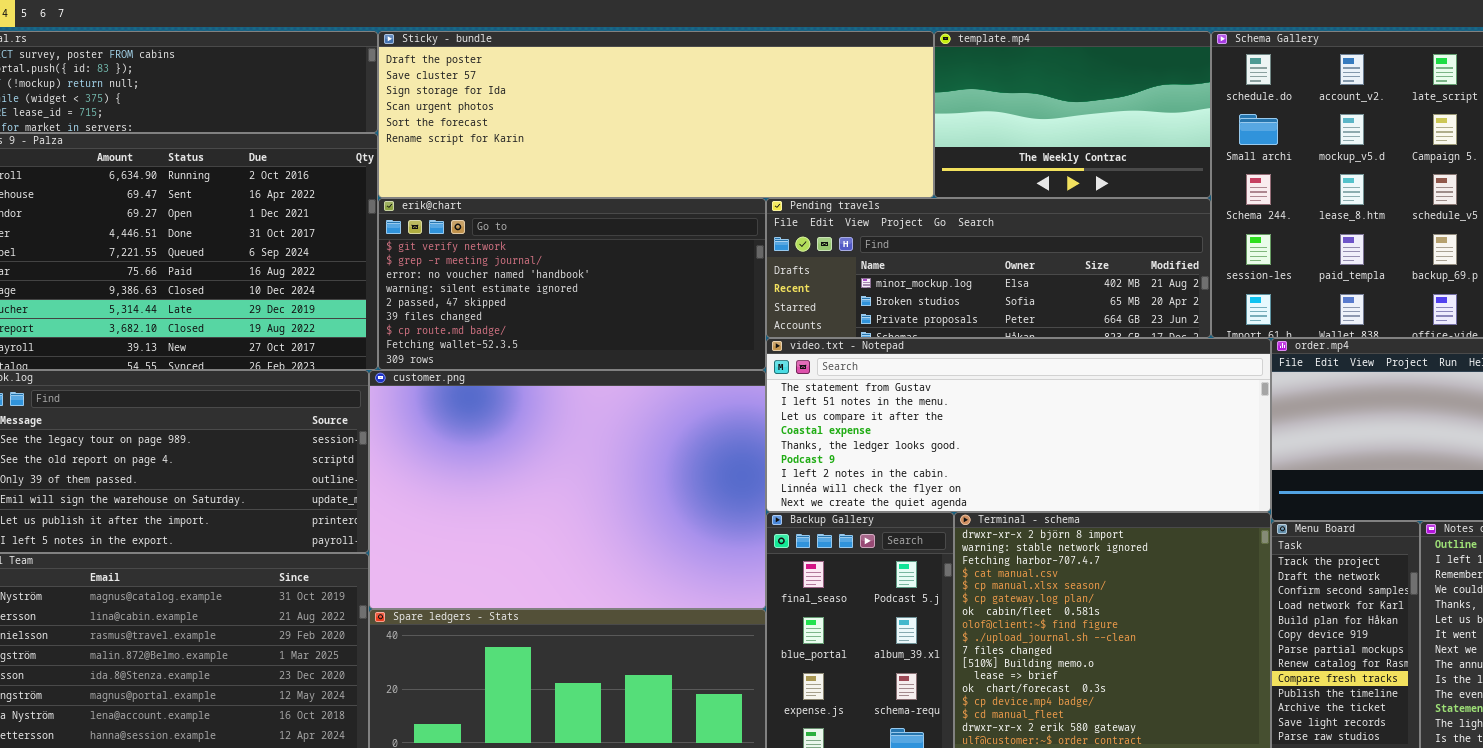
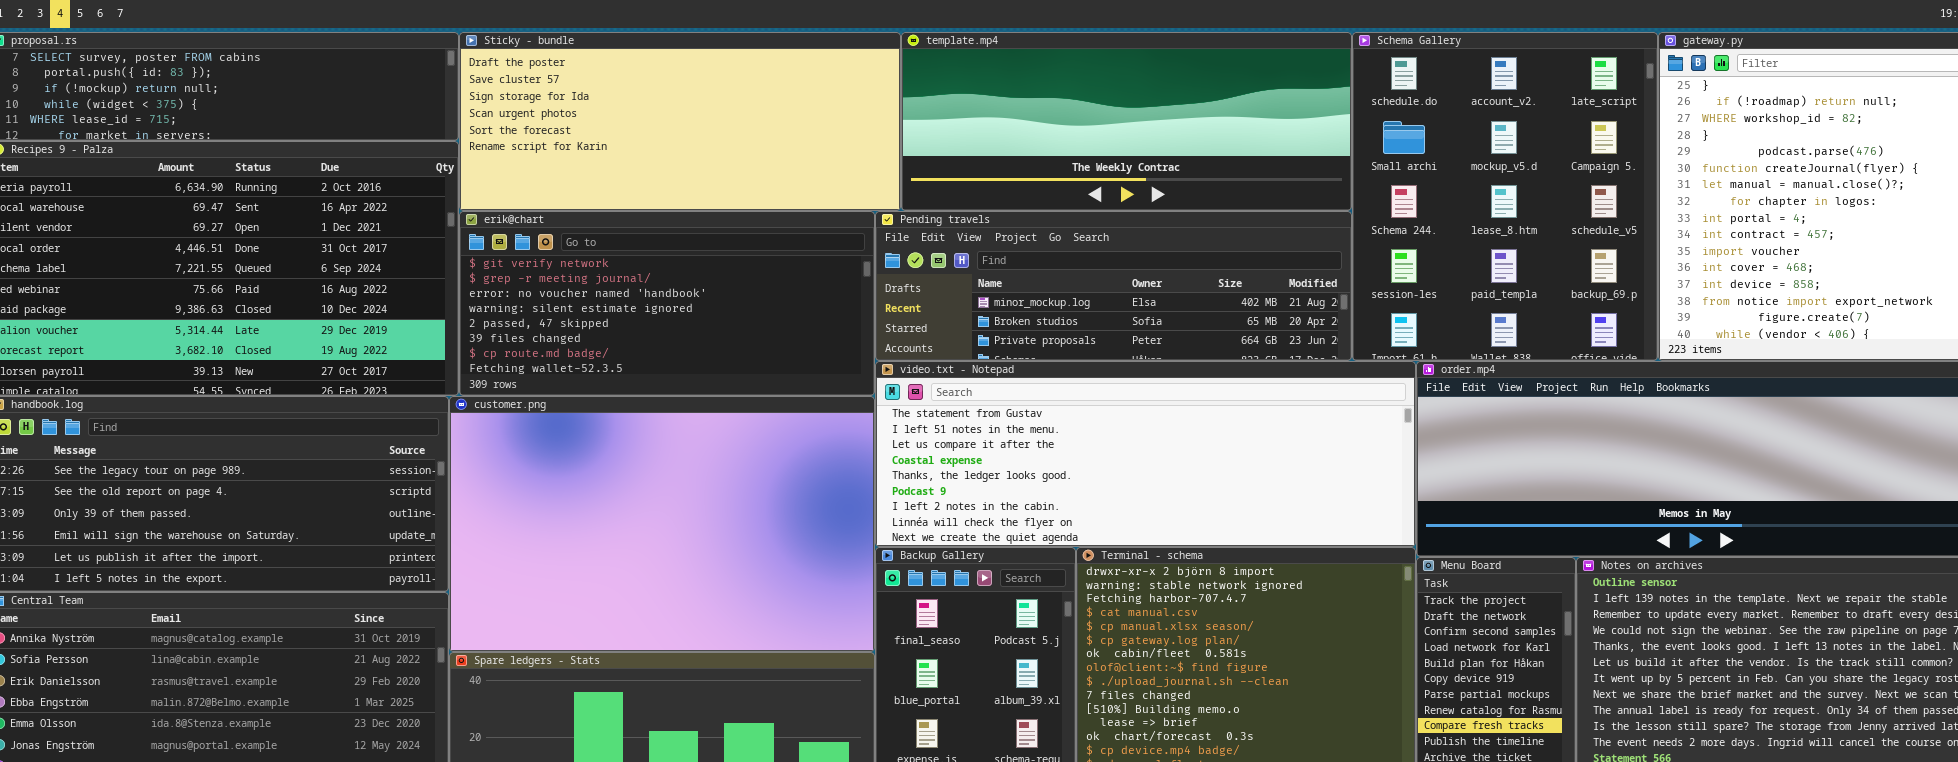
Sticky - bundle: [378,31,934,198] -> [459,32,901,211], resized
template.mp4: [934,31,1211,198] -> [901,32,1352,211], resized

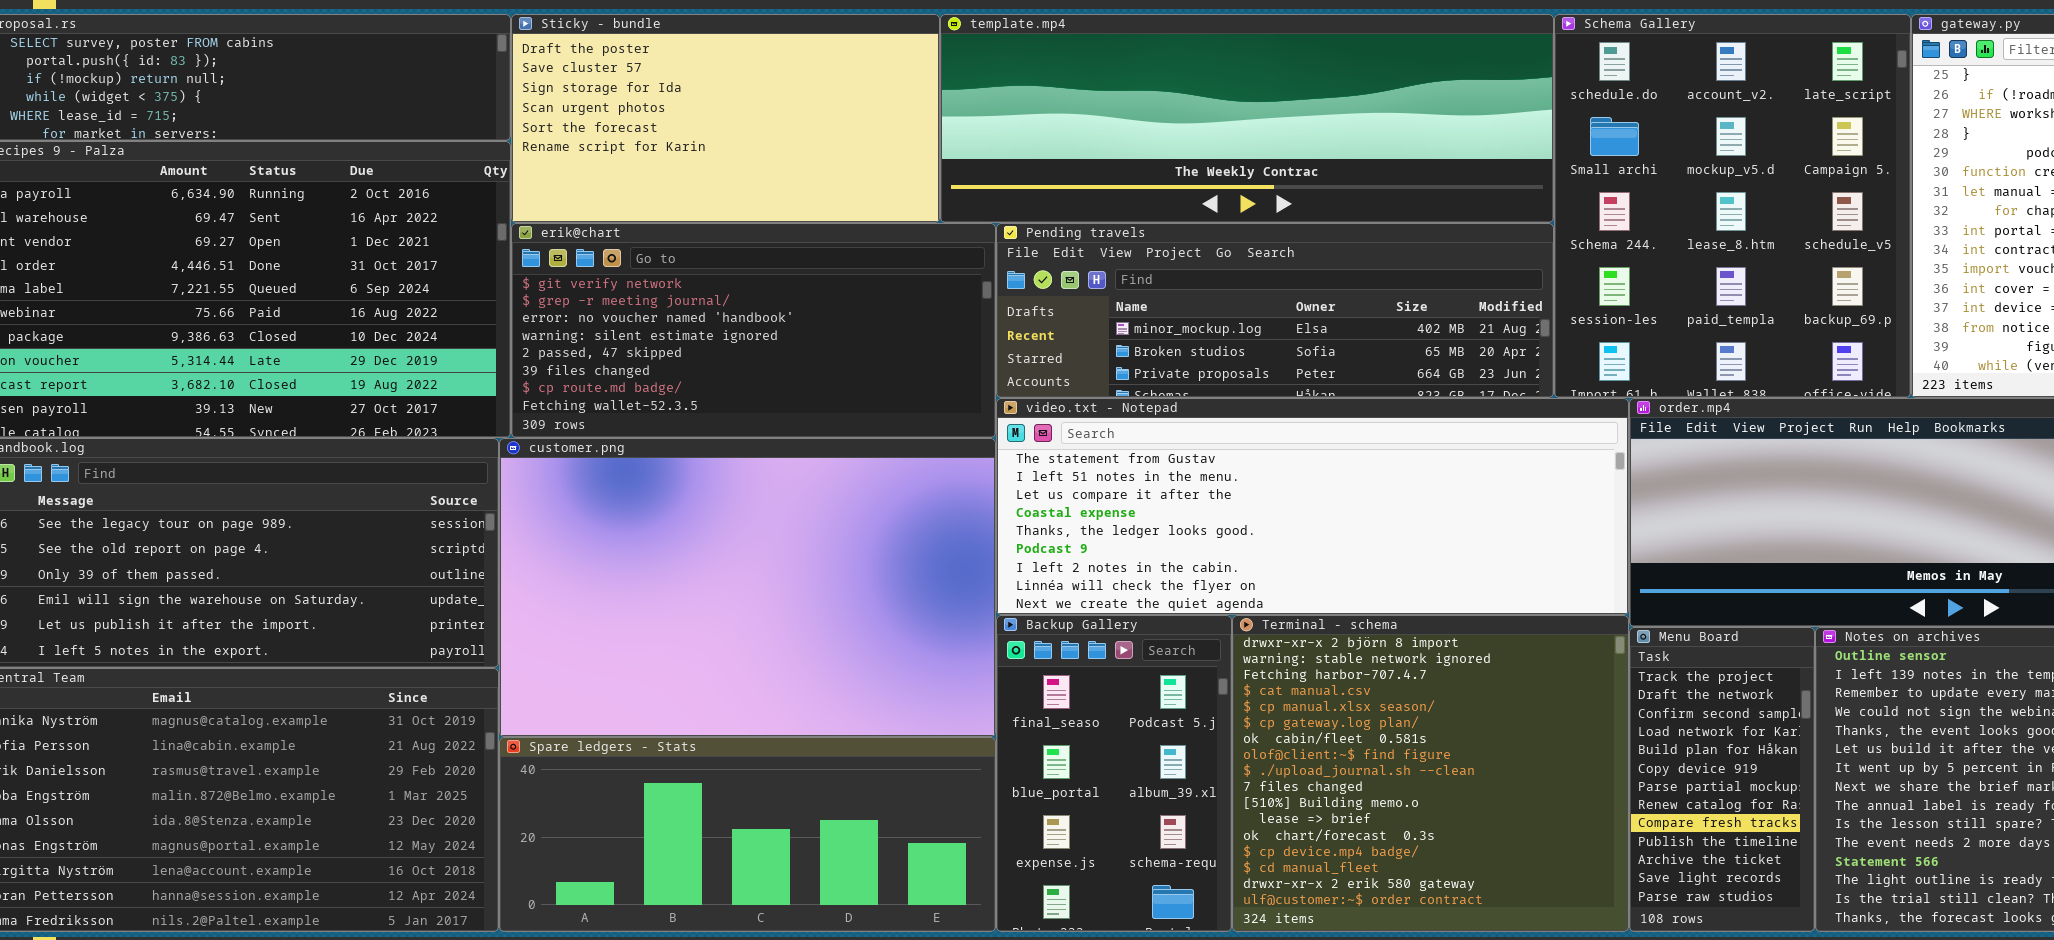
Sticky - bundle: [459,32,901,211] -> [511,14,940,223], resized
template.mp4: [901,32,1352,211] -> [940,14,1554,223], resized

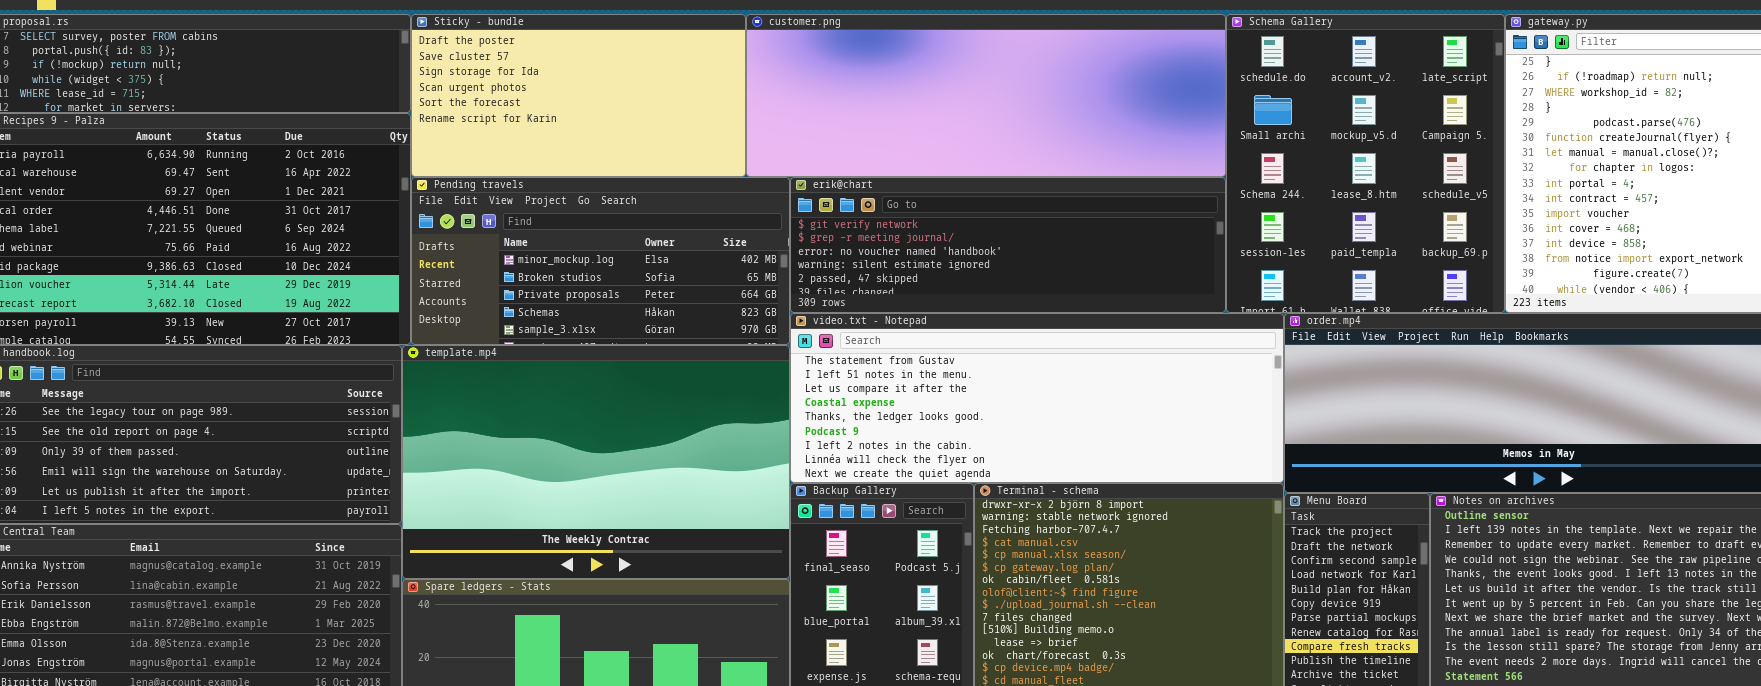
template.mp4: [940,14,1554,223] -> [402,345,790,579], moved, resized
erik@chart: [511,223,996,438] -> [790,177,1226,313], moved, resized
Pending travels: [996,223,1554,398] -> [411,177,790,345], moved, resized
customer.png: [499,438,996,737] -> [746,14,1226,177], moved, resized

